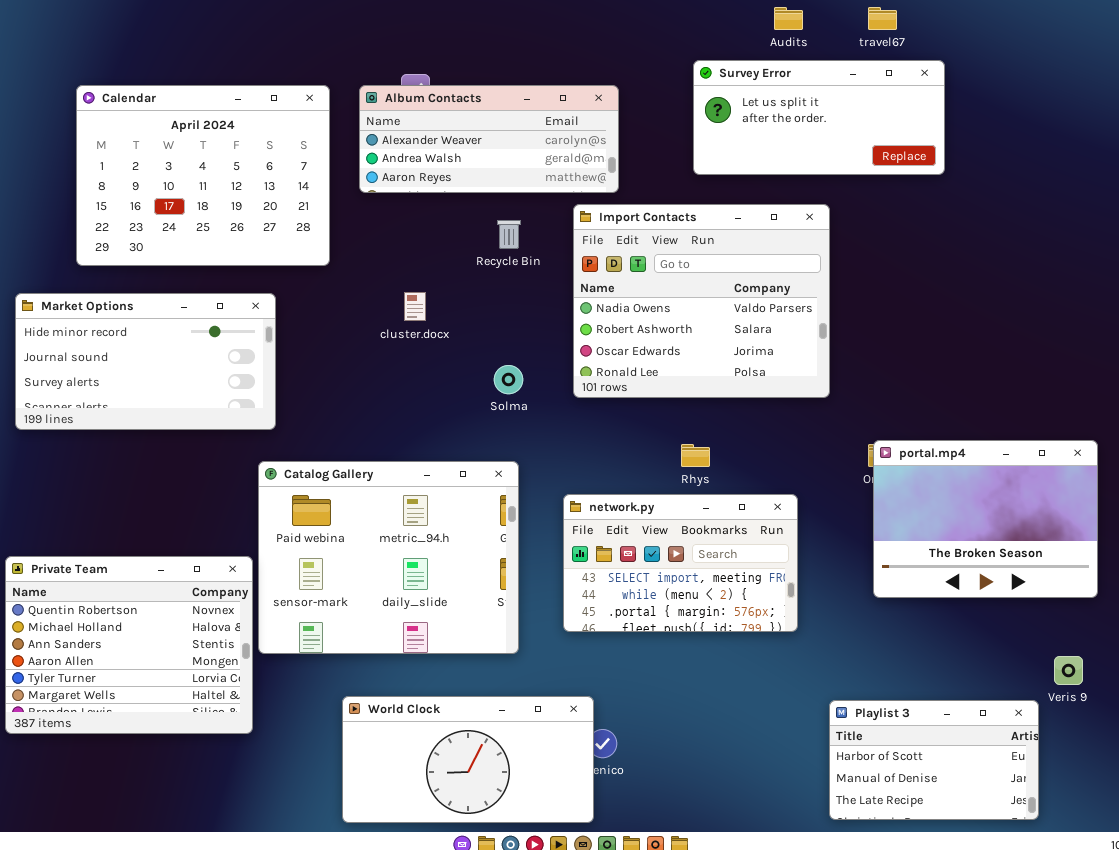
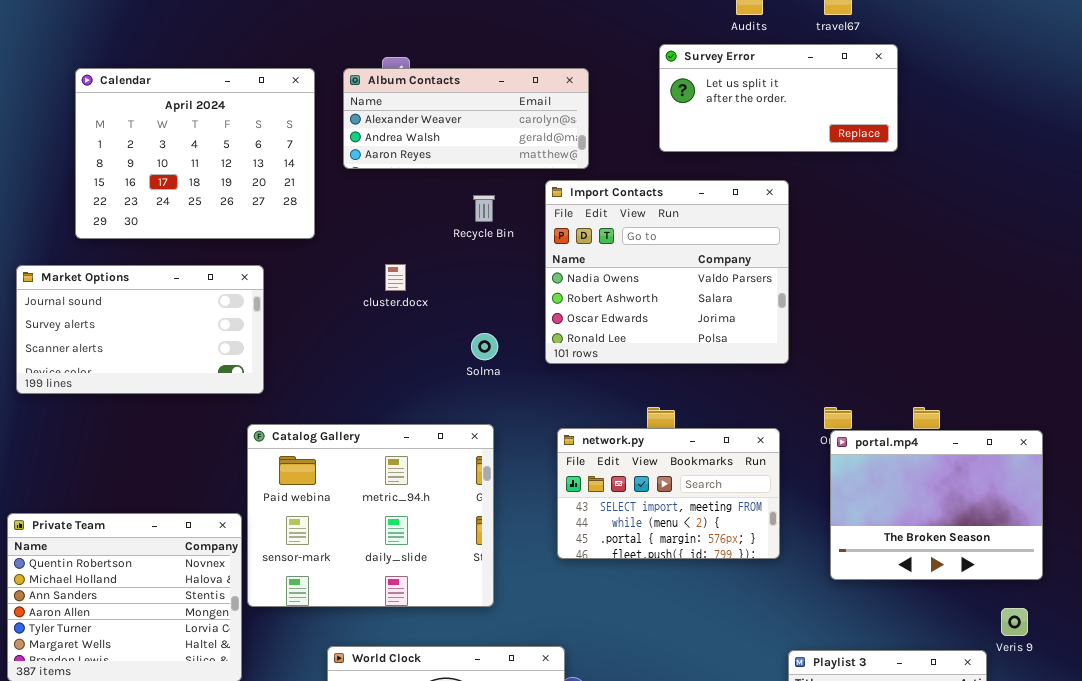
Market Options: [15,293,276,430] -> [16,265,264,394], scrolled down 1 row
portal.mp4: [873,440,1098,598] -> [830,430,1043,580], moved
network.py: [563,494,798,632] -> [557,428,780,559], moved

